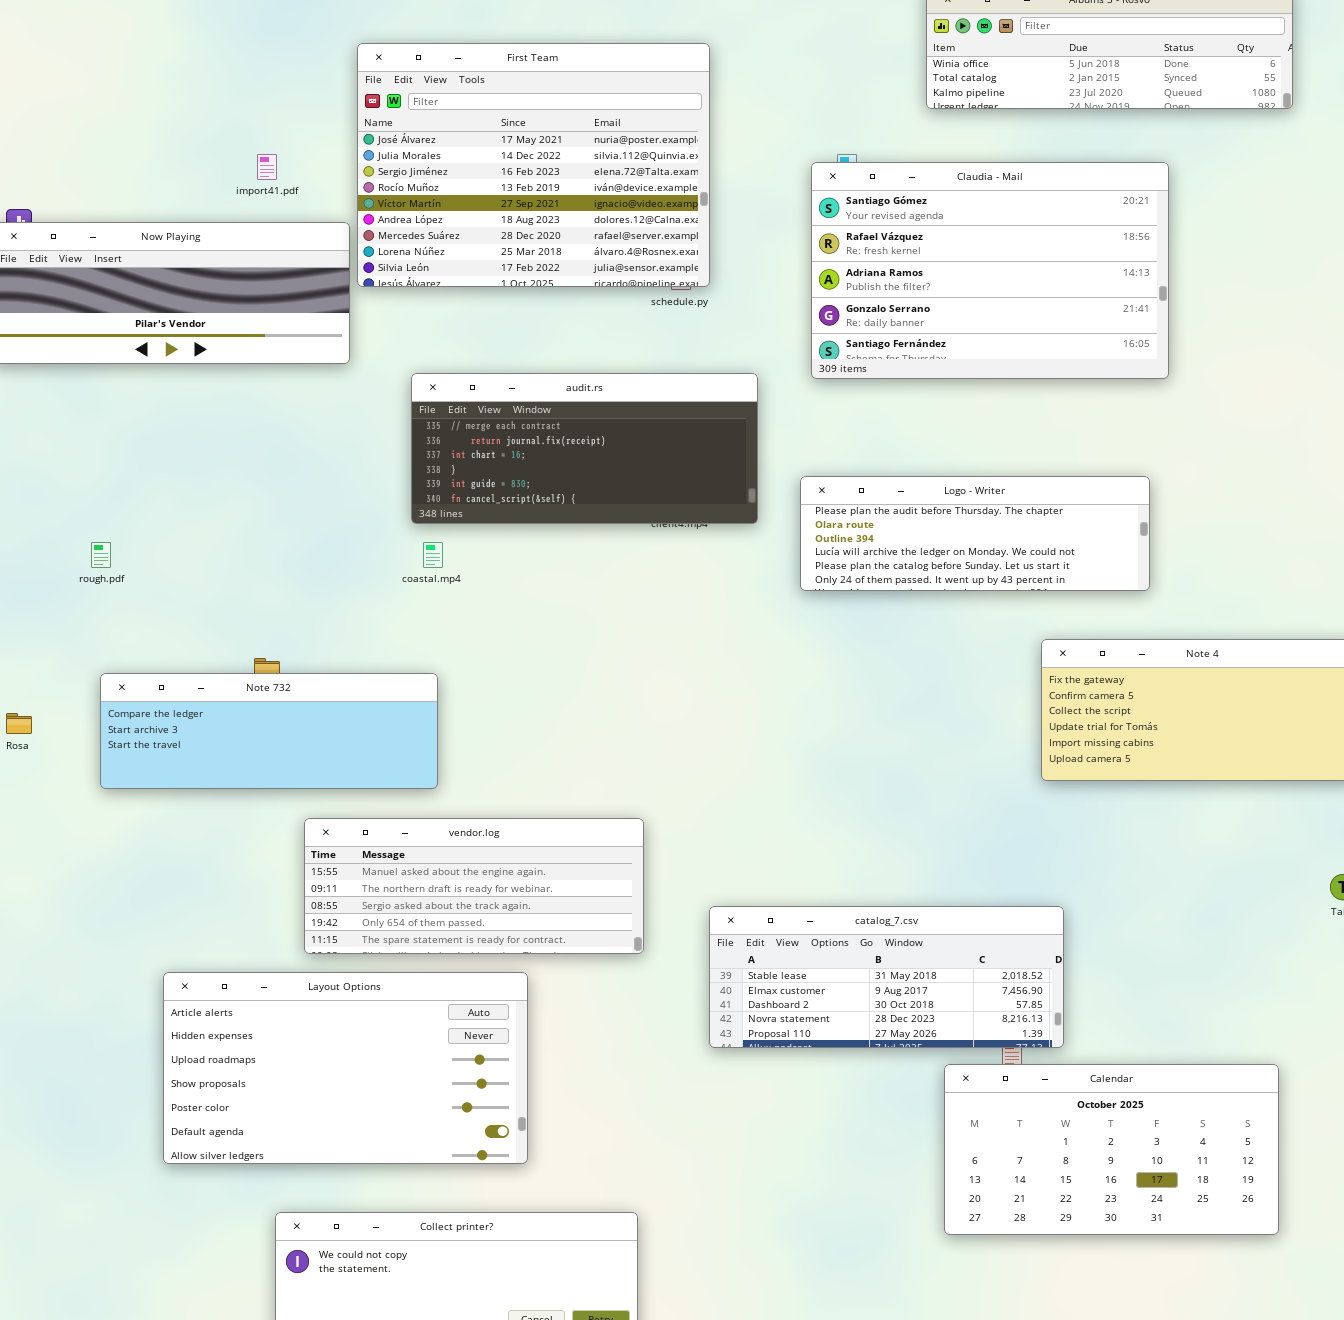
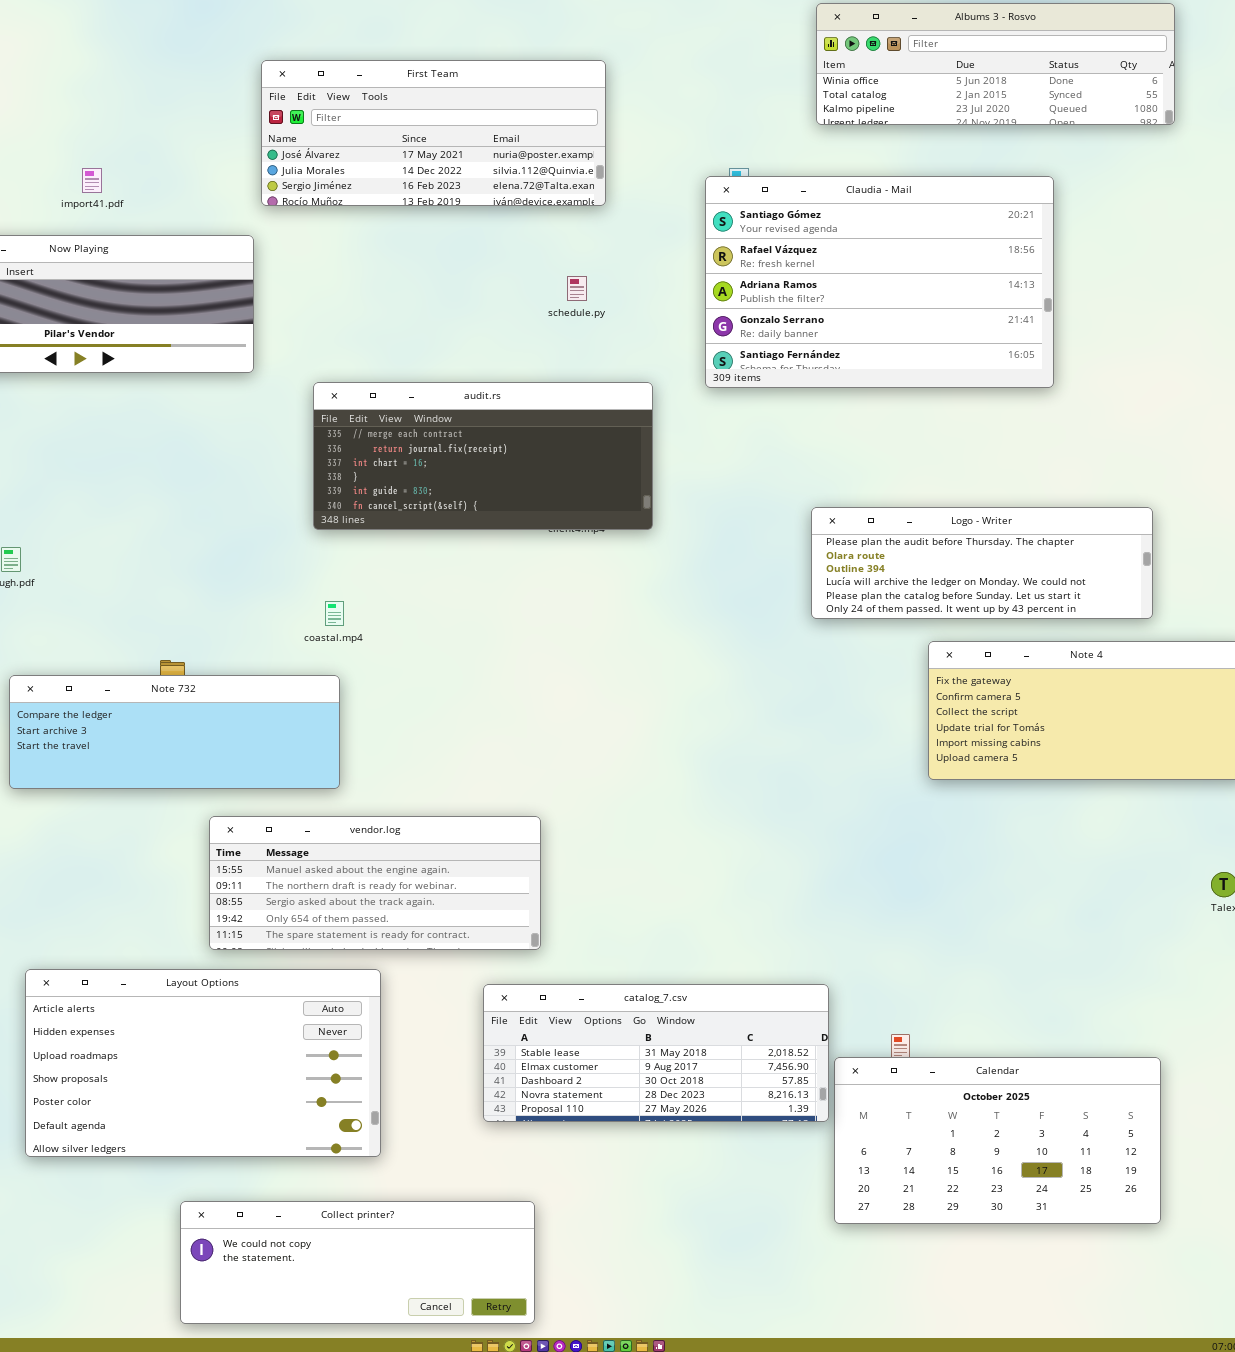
First Team: [357,43,710,287] -> [261,60,606,206], resized
import41.pdf: [257,154,277,180] -> [82,168,102,193], moved
Logo - Writer: [800,476,1150,591] -> [811,507,1153,619], moved
coastal.mp4: [423,542,443,568] -> [325,601,344,626], moved
catalog_7.csv: [709,906,1064,1048] -> [483,984,829,1122], moved
Layout Options: [163,972,528,1164] -> [25,969,381,1157], moved

